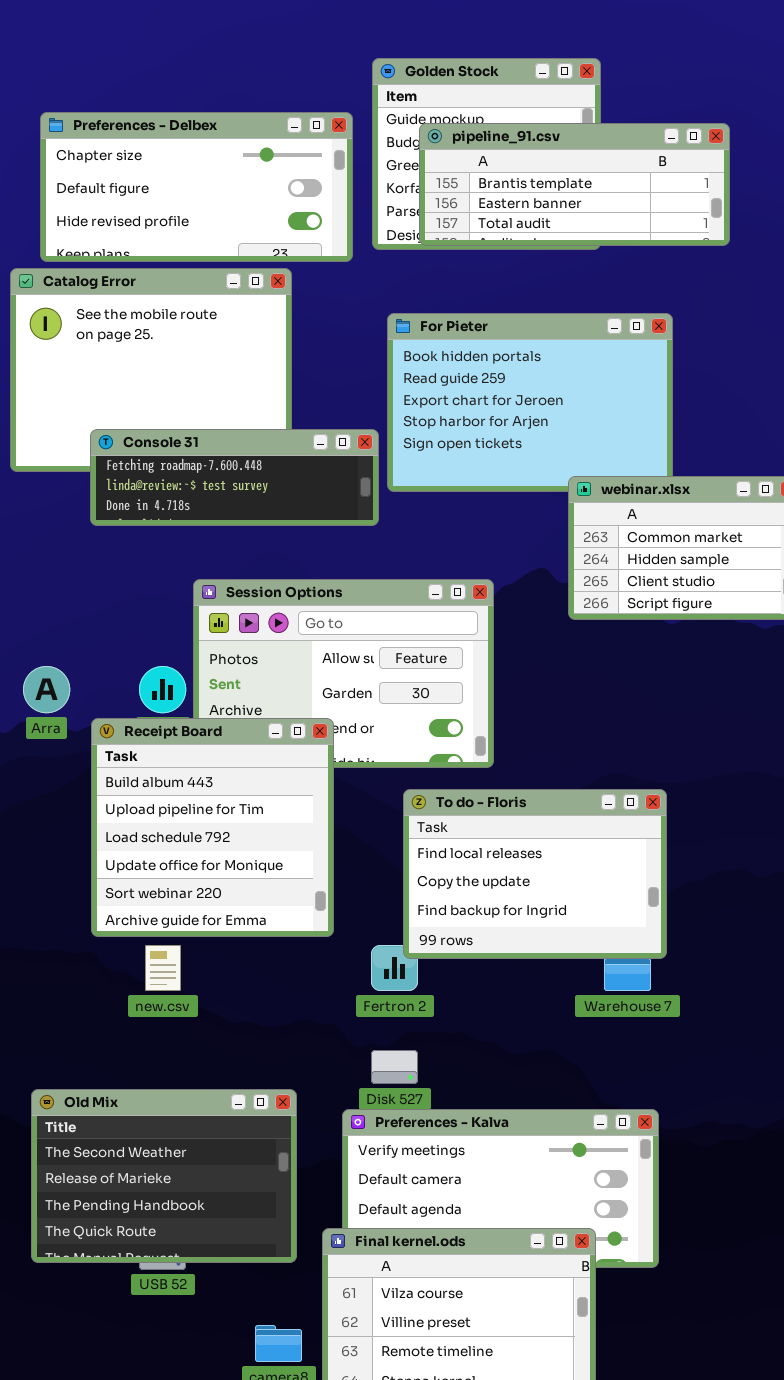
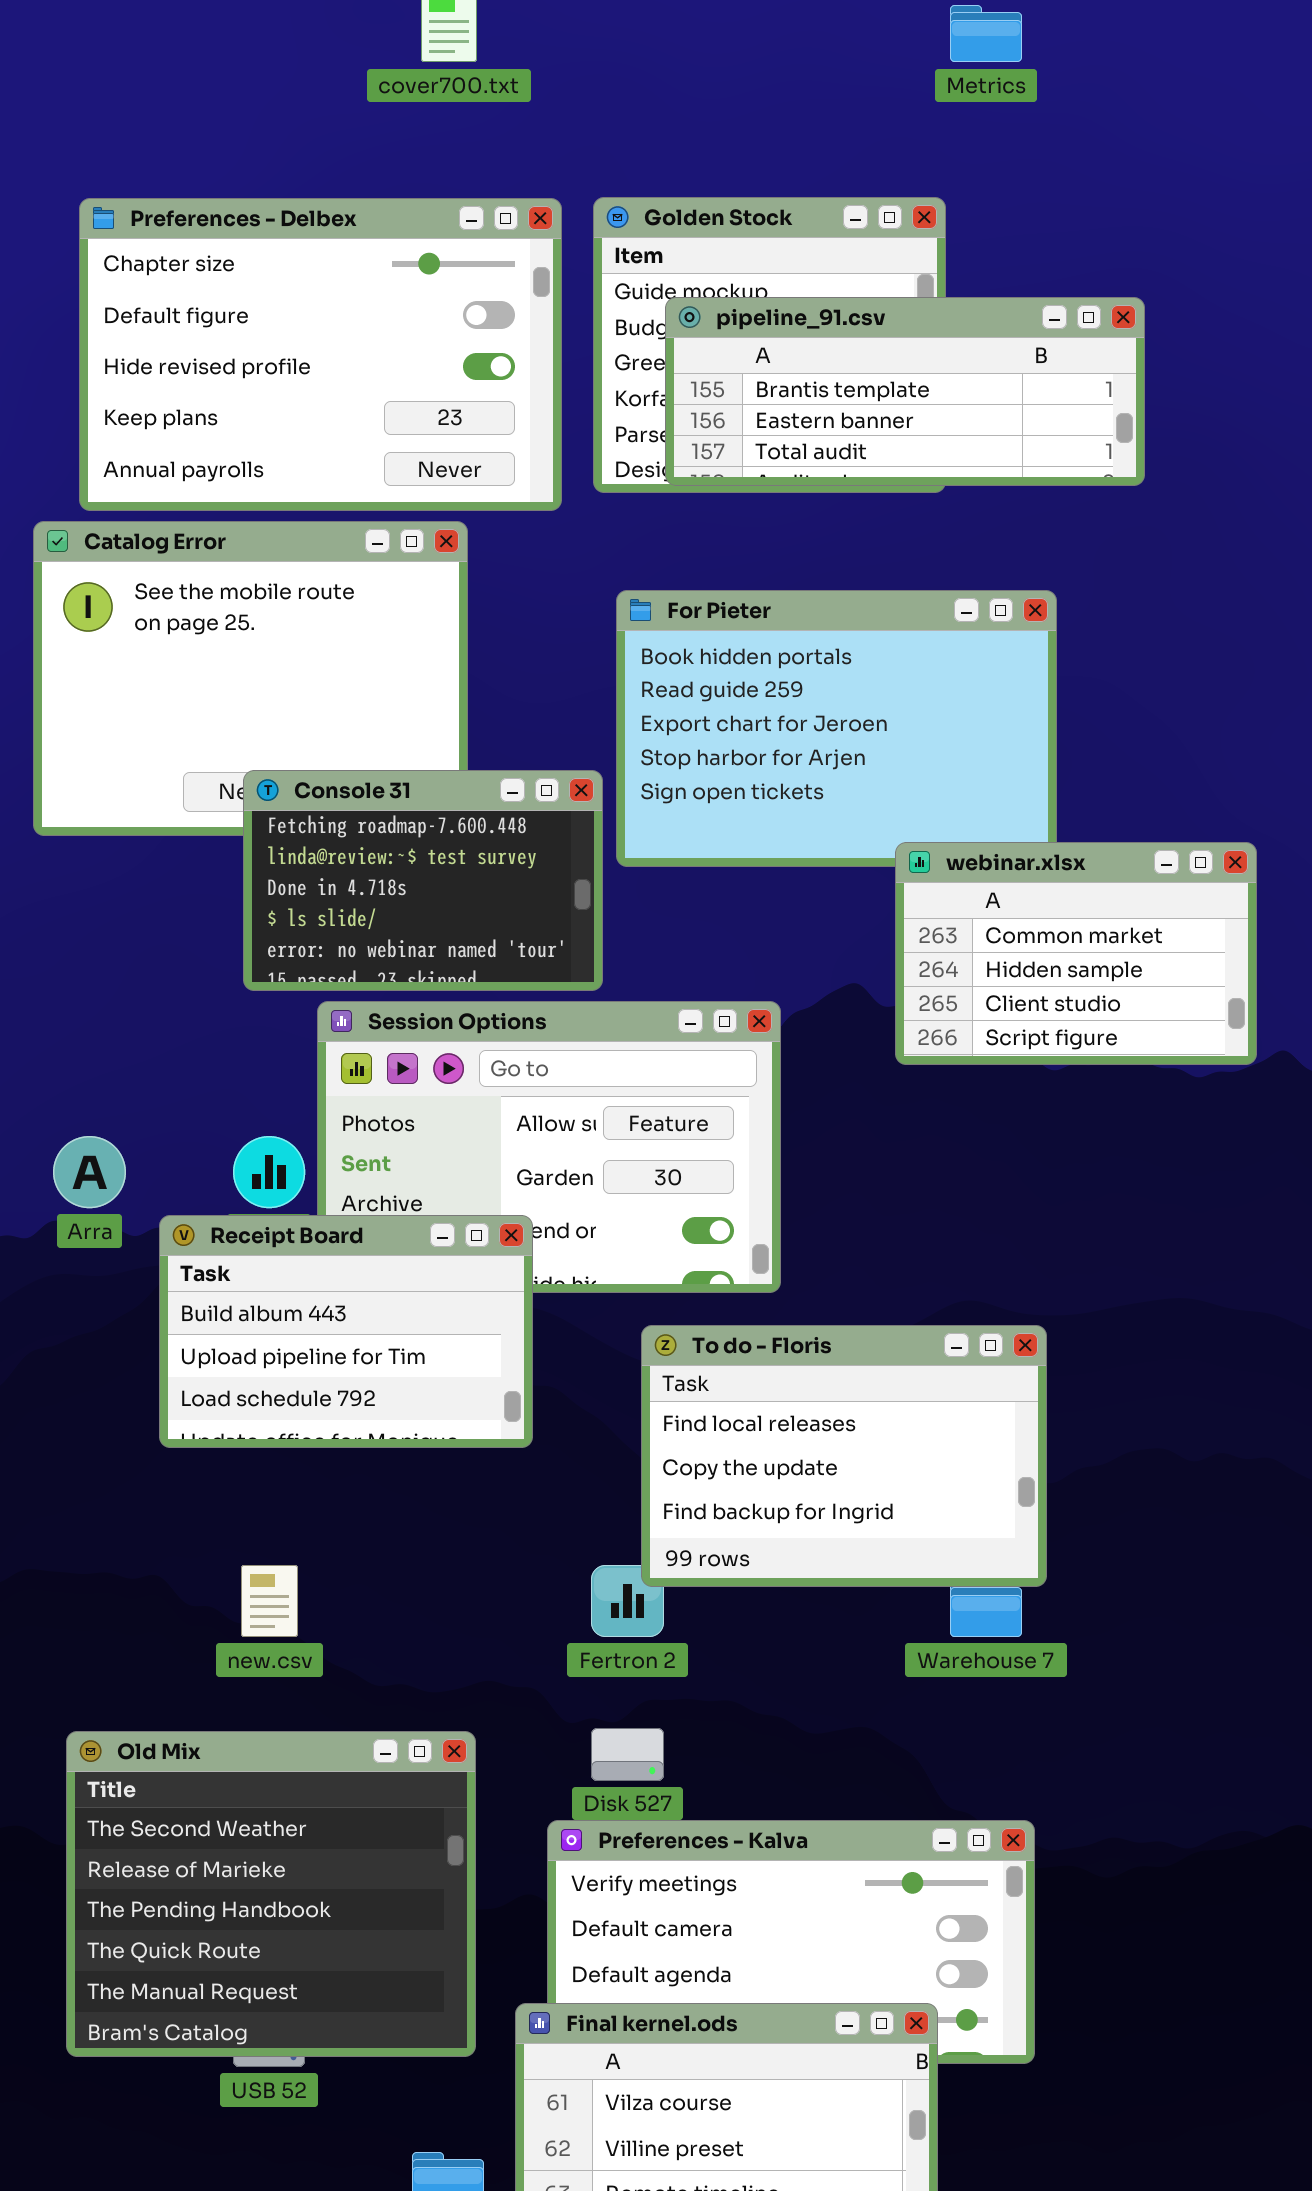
Preferences - Delbex: [40,112,353,262] -> [79,198,562,511], resized
Console 31: [90,429,379,526] -> [243,770,603,991], resized
Receipt Board: [91,718,334,937] -> [159,1215,533,1448], resized
Old Mix: [31,1089,297,1263] -> [66,1731,476,2057], resized

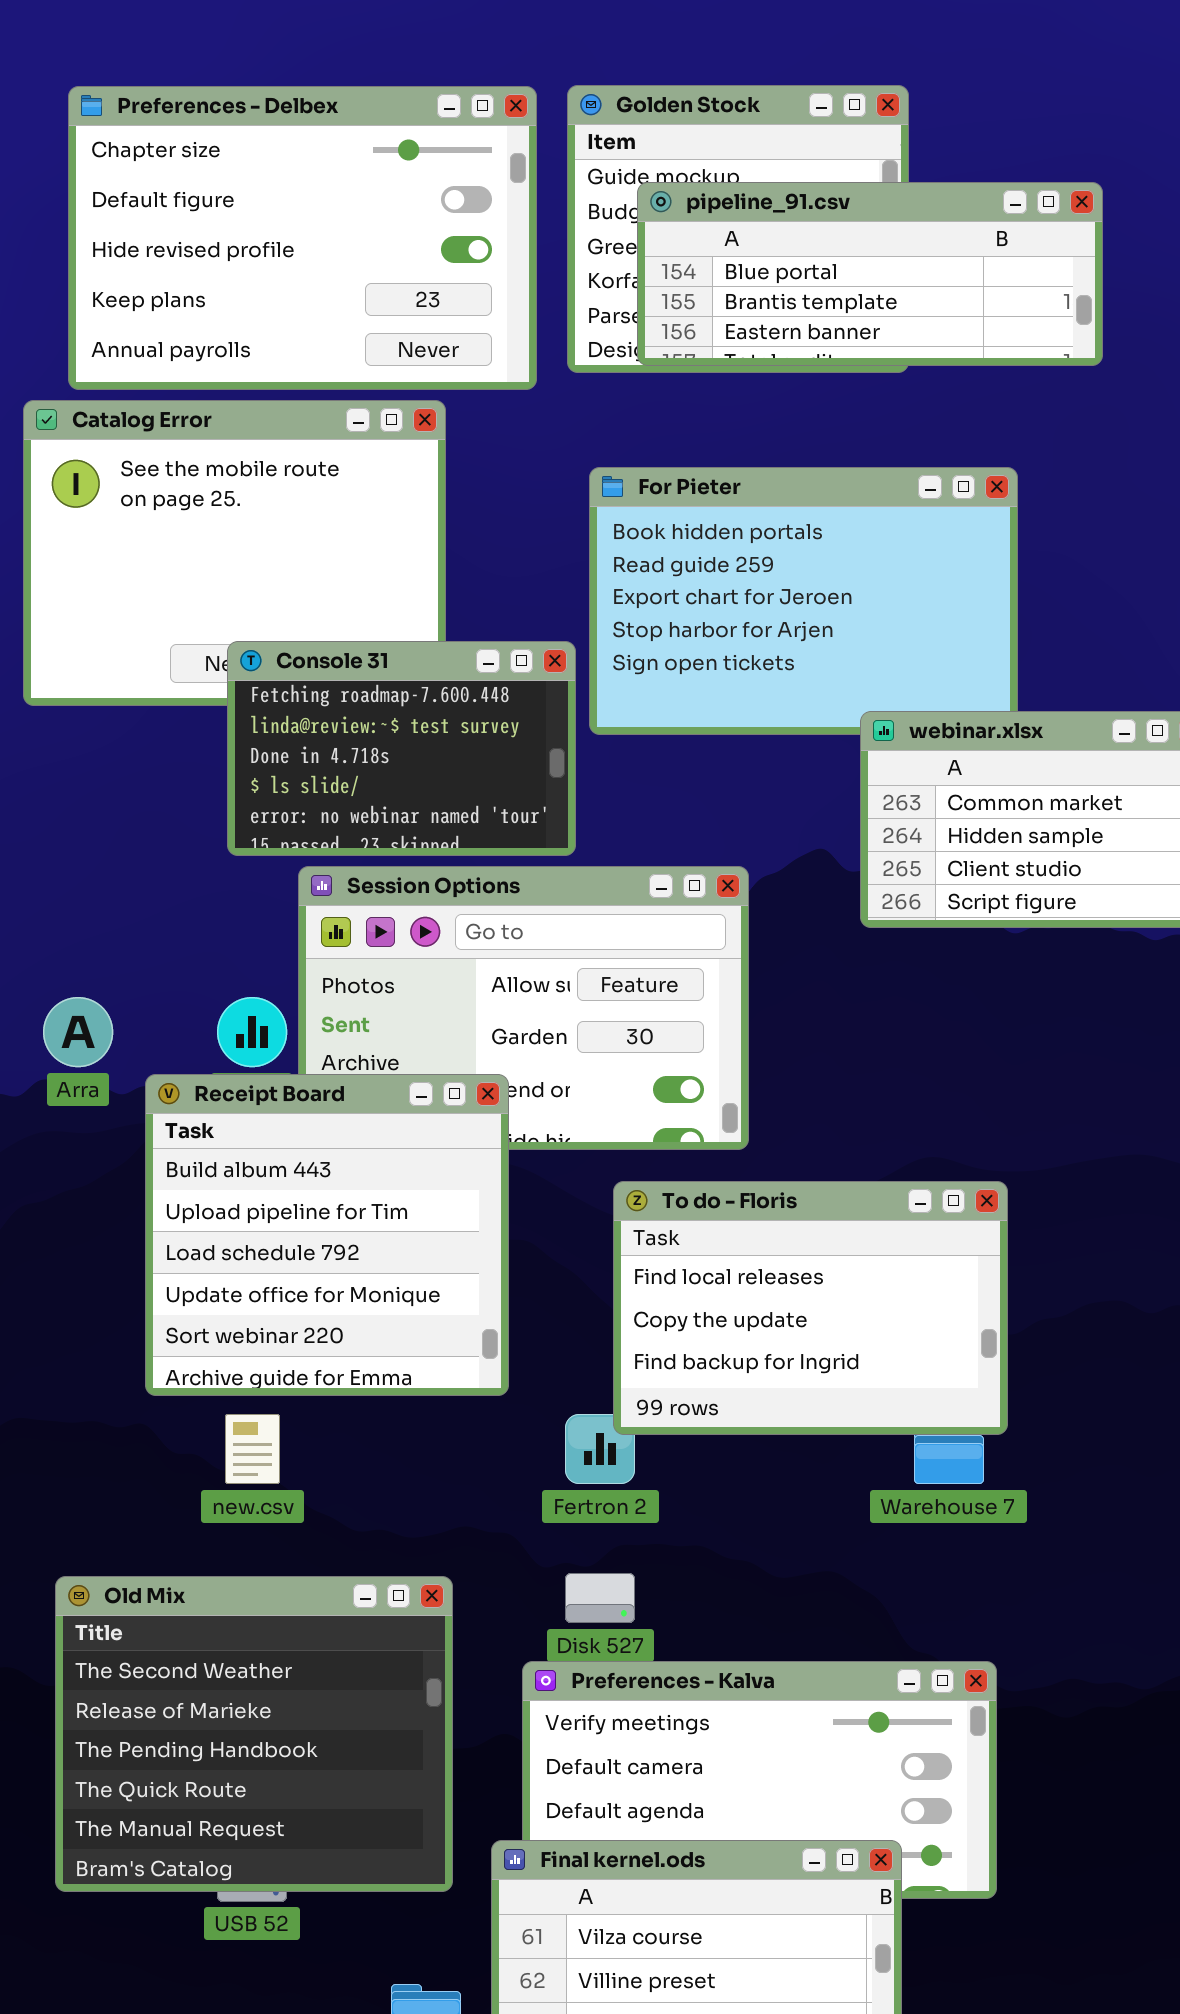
pipeline_91.csv: [665,297,1145,486] -> [637,182,1103,366], scrolled up 1 row
Receipt Board: [159,1215,533,1448] -> [145,1074,509,1396], resized

